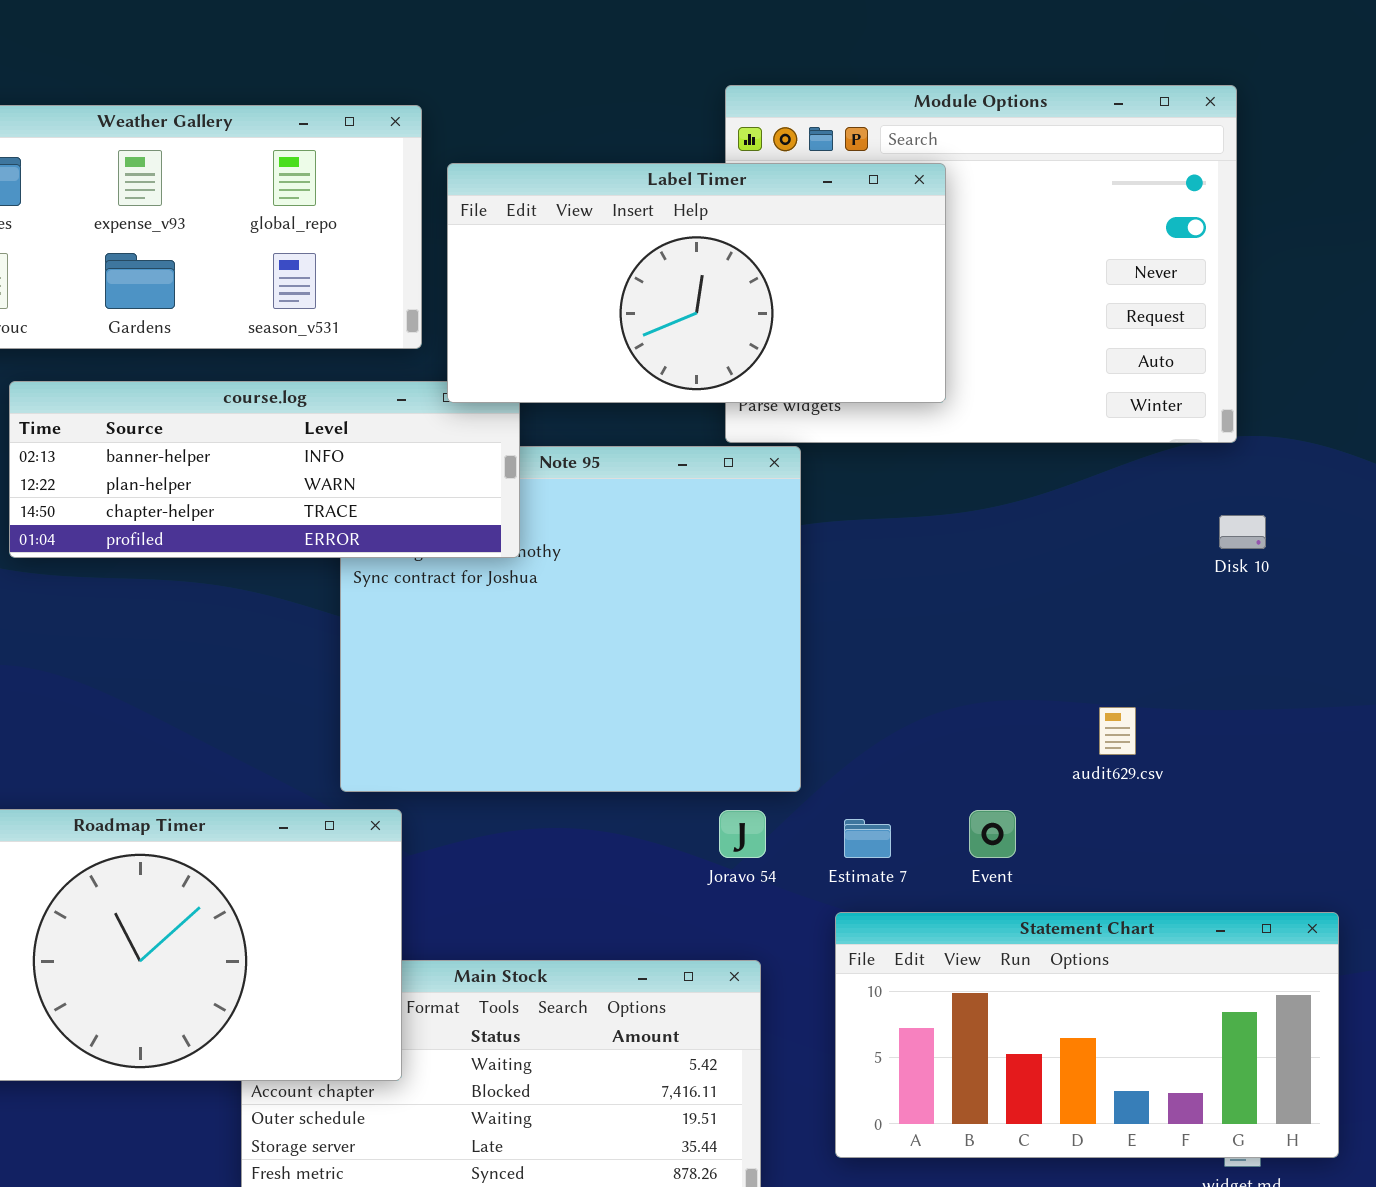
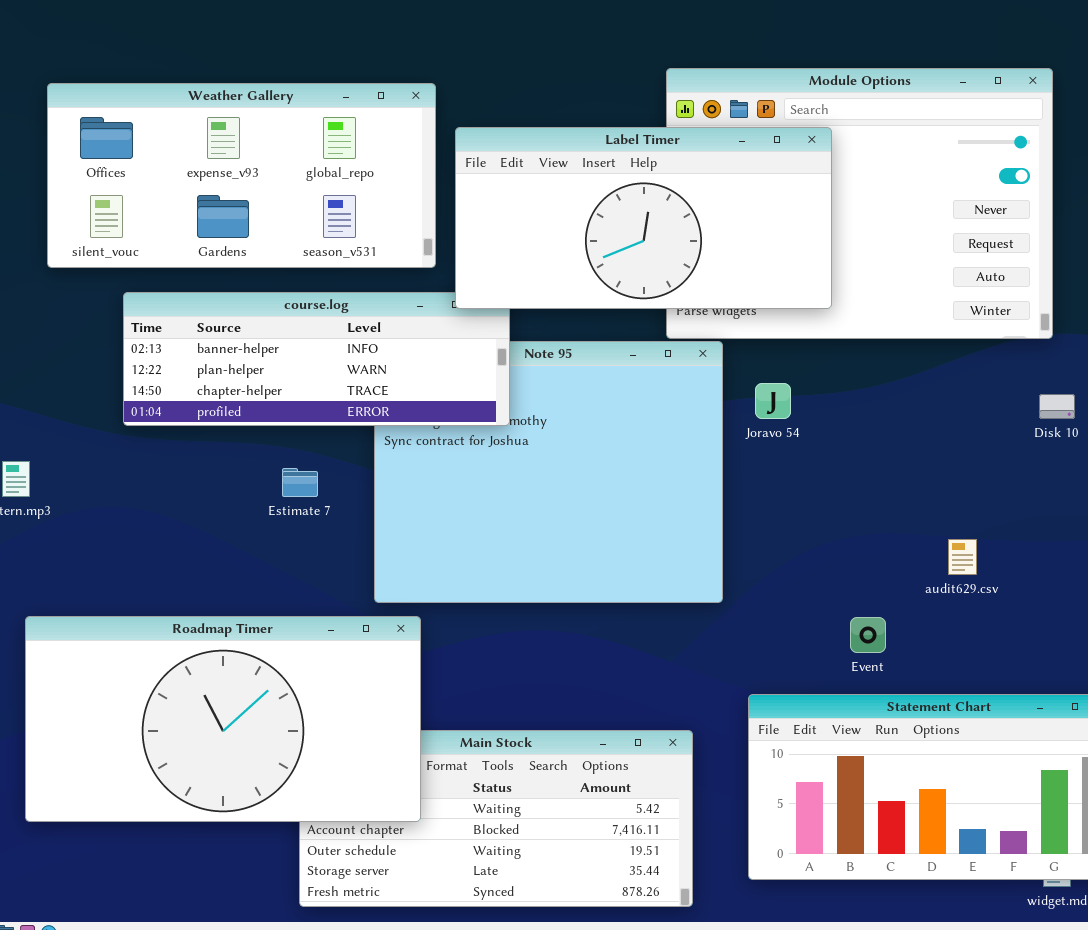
Joravo 54: [719,810,766,858] -> [755,383,791,419], moved
Estimate 7: [844,819,891,858] -> [282,468,318,497], moved

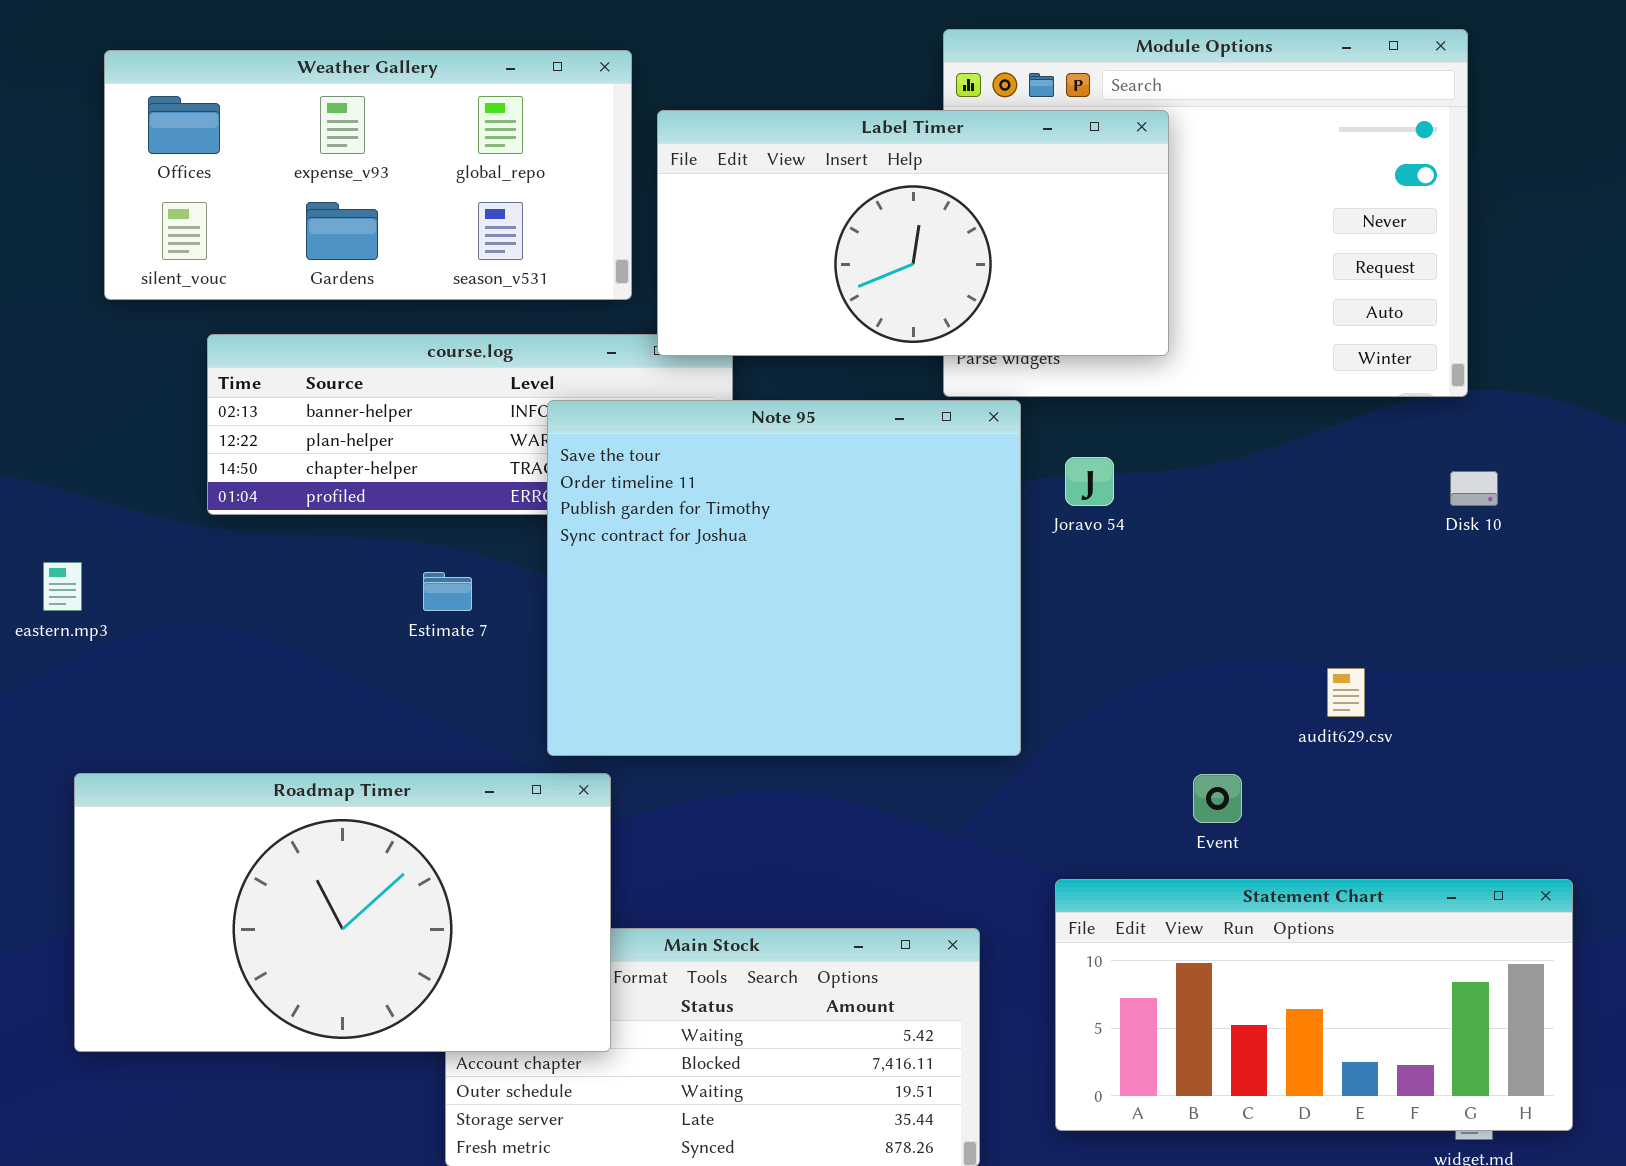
Note 95: [374,341,723,603] -> [547,400,1021,756], raised

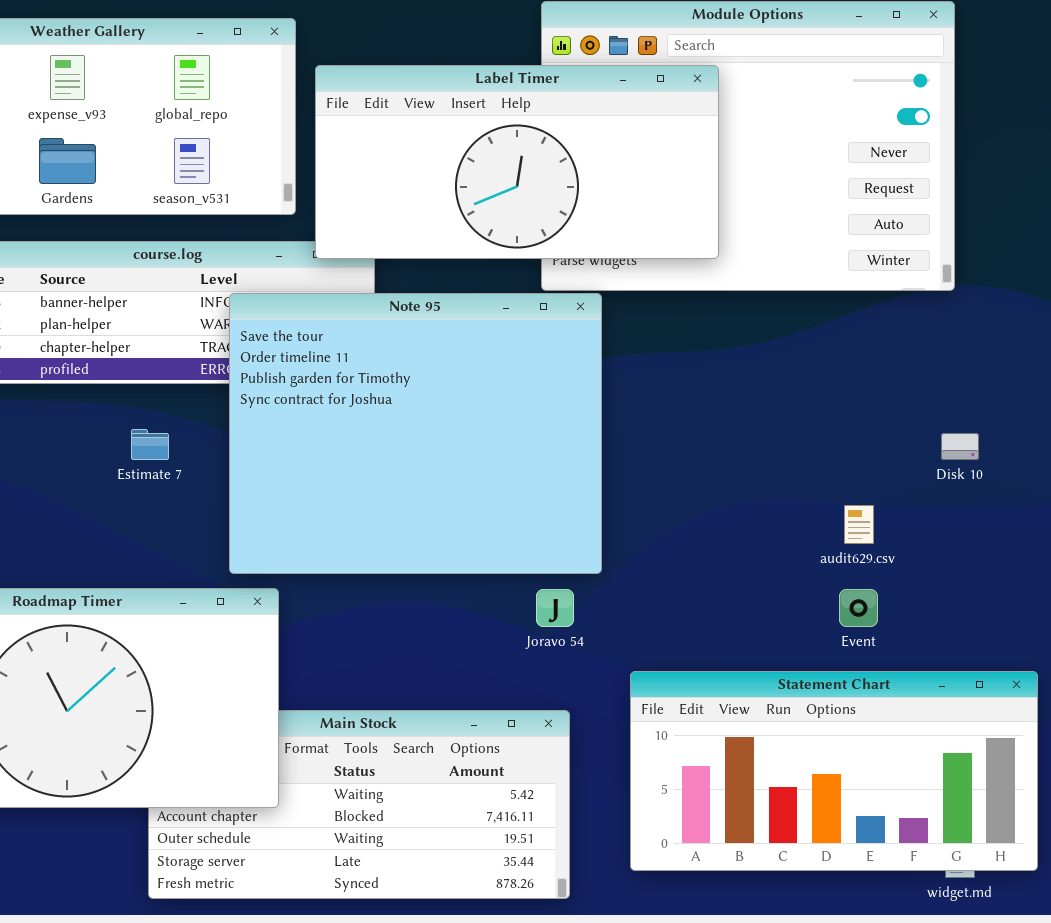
Joravo 54: [1065,457,1114,506] -> [536,589,574,627], moved
Disk 10: [1450,471,1498,506] -> [941,433,979,460], moved
Event: [1193,774,1242,823] -> [839,589,878,627], moved

